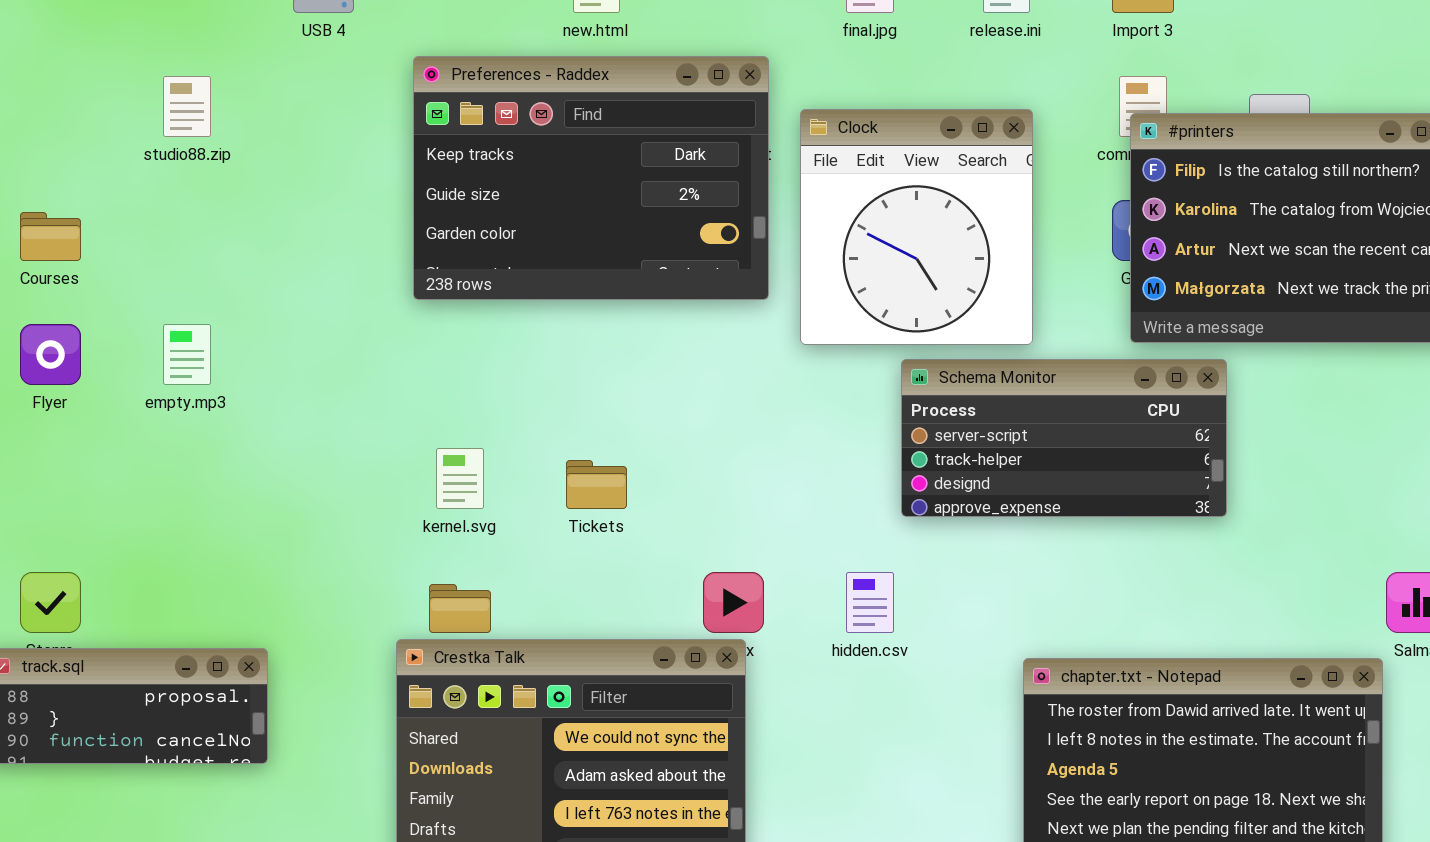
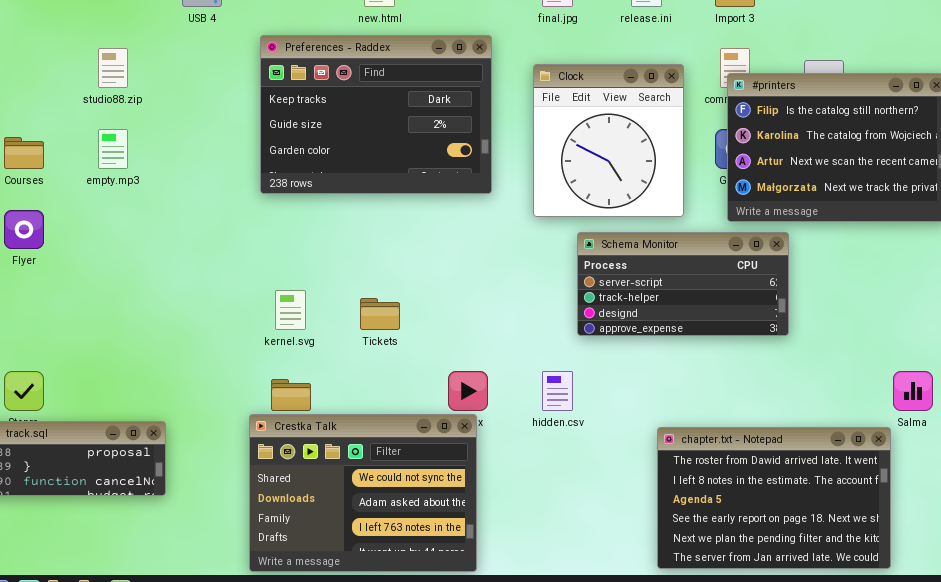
Clock: [800,109,1033,345] -> [533,64,684,217], moved
empty.mp3: [163,324,211,385] -> [98,129,128,169], moved

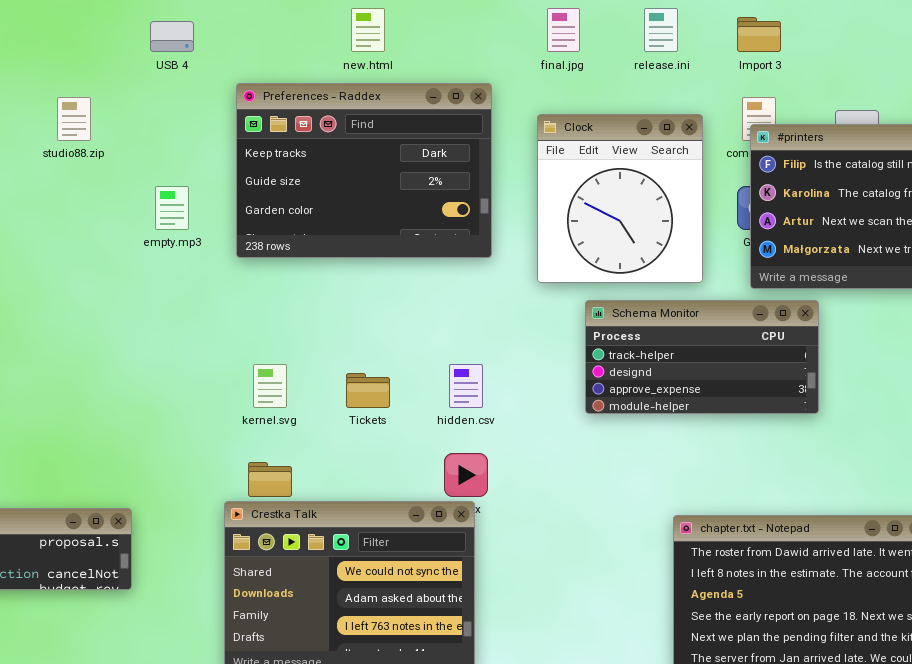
empty.mp3: [98,129,128,169] -> [155,186,189,230], moved
Schema Monitor: [577,232,789,336] -> [585,300,819,414], scrolled down 1 row
hidden.csv: [542,371,573,411] -> [449,364,483,408], moved

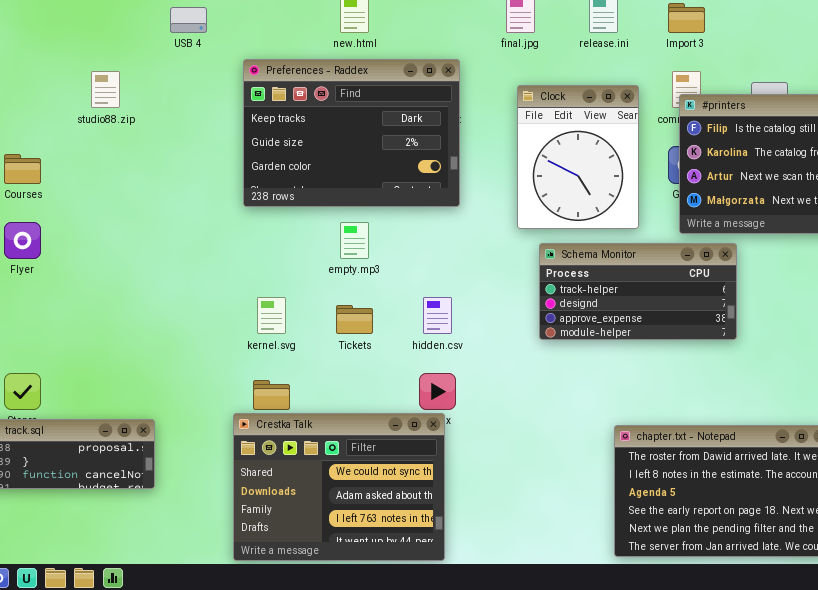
Clock: [537,114,703,283] -> [517,85,639,229], resized
empty.mp3: [155,186,189,230] -> [340,222,369,259], moved

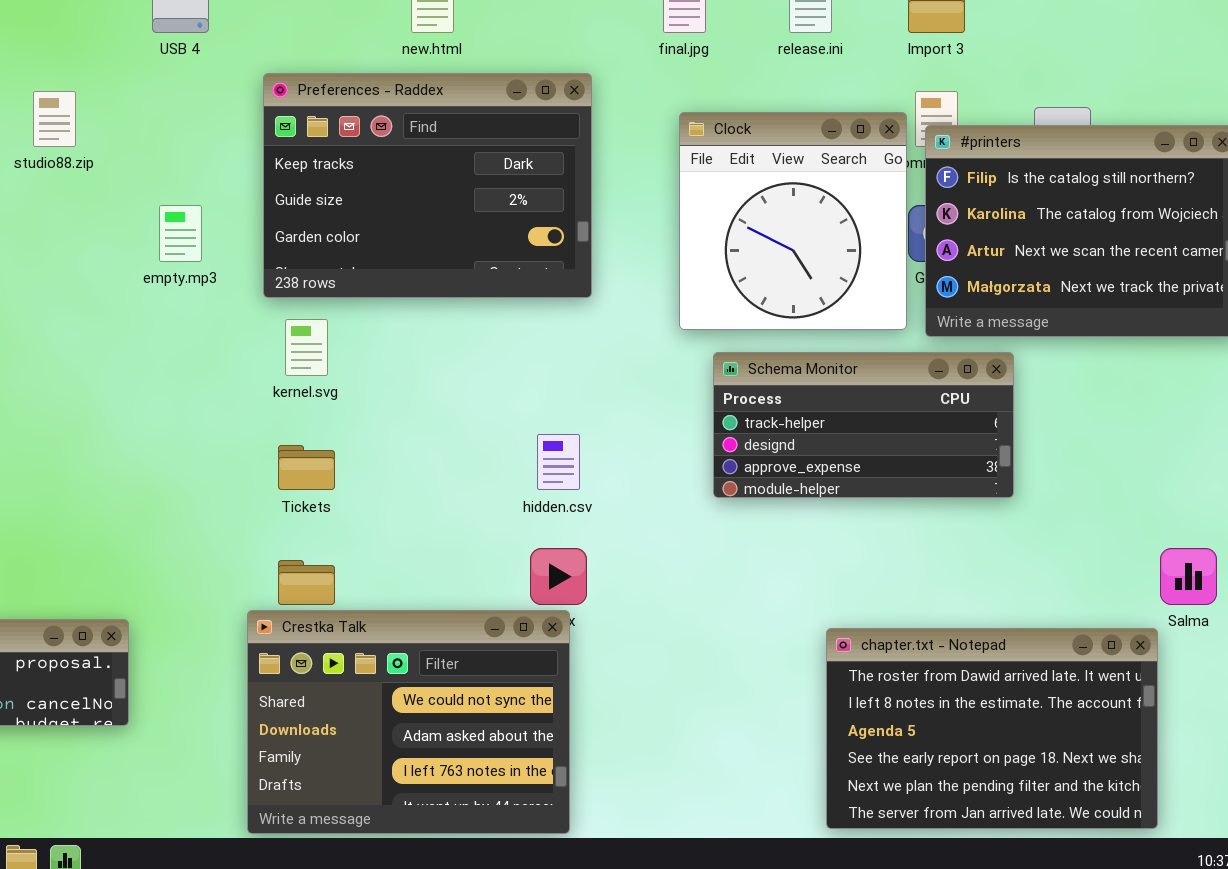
Clock: [517,85,639,229] -> [679,112,907,330], resized
empty.mp3: [340,222,369,259] -> [159,205,202,262], moved
kernel.svg: [257,297,286,334] -> [285,319,328,376], moved
Tickets: [336,305,373,334] -> [278,445,335,490], moved

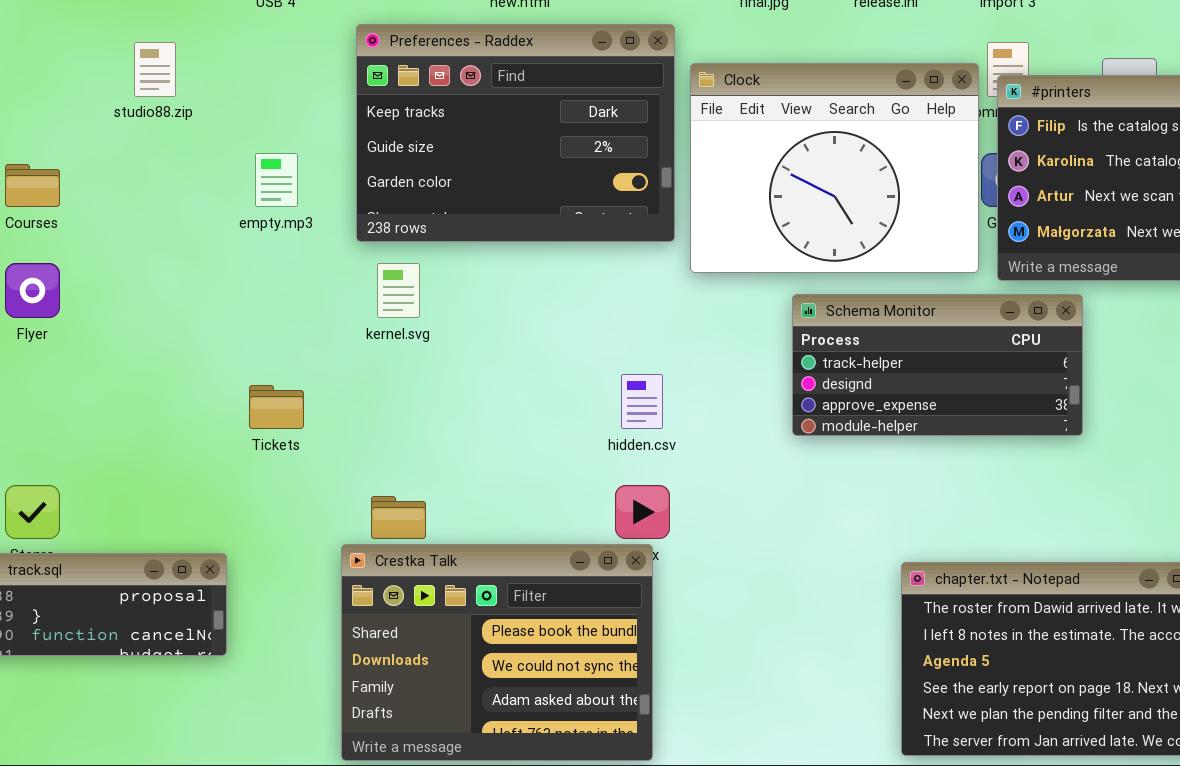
Clock: [679,112,907,330] -> [690,63,979,273], resized
Tickets: [278,445,335,490] -> [249,385,304,429], moved
Crestka Talk: [247,610,570,834] -> [341,544,653,761], scrolled up 1 row

